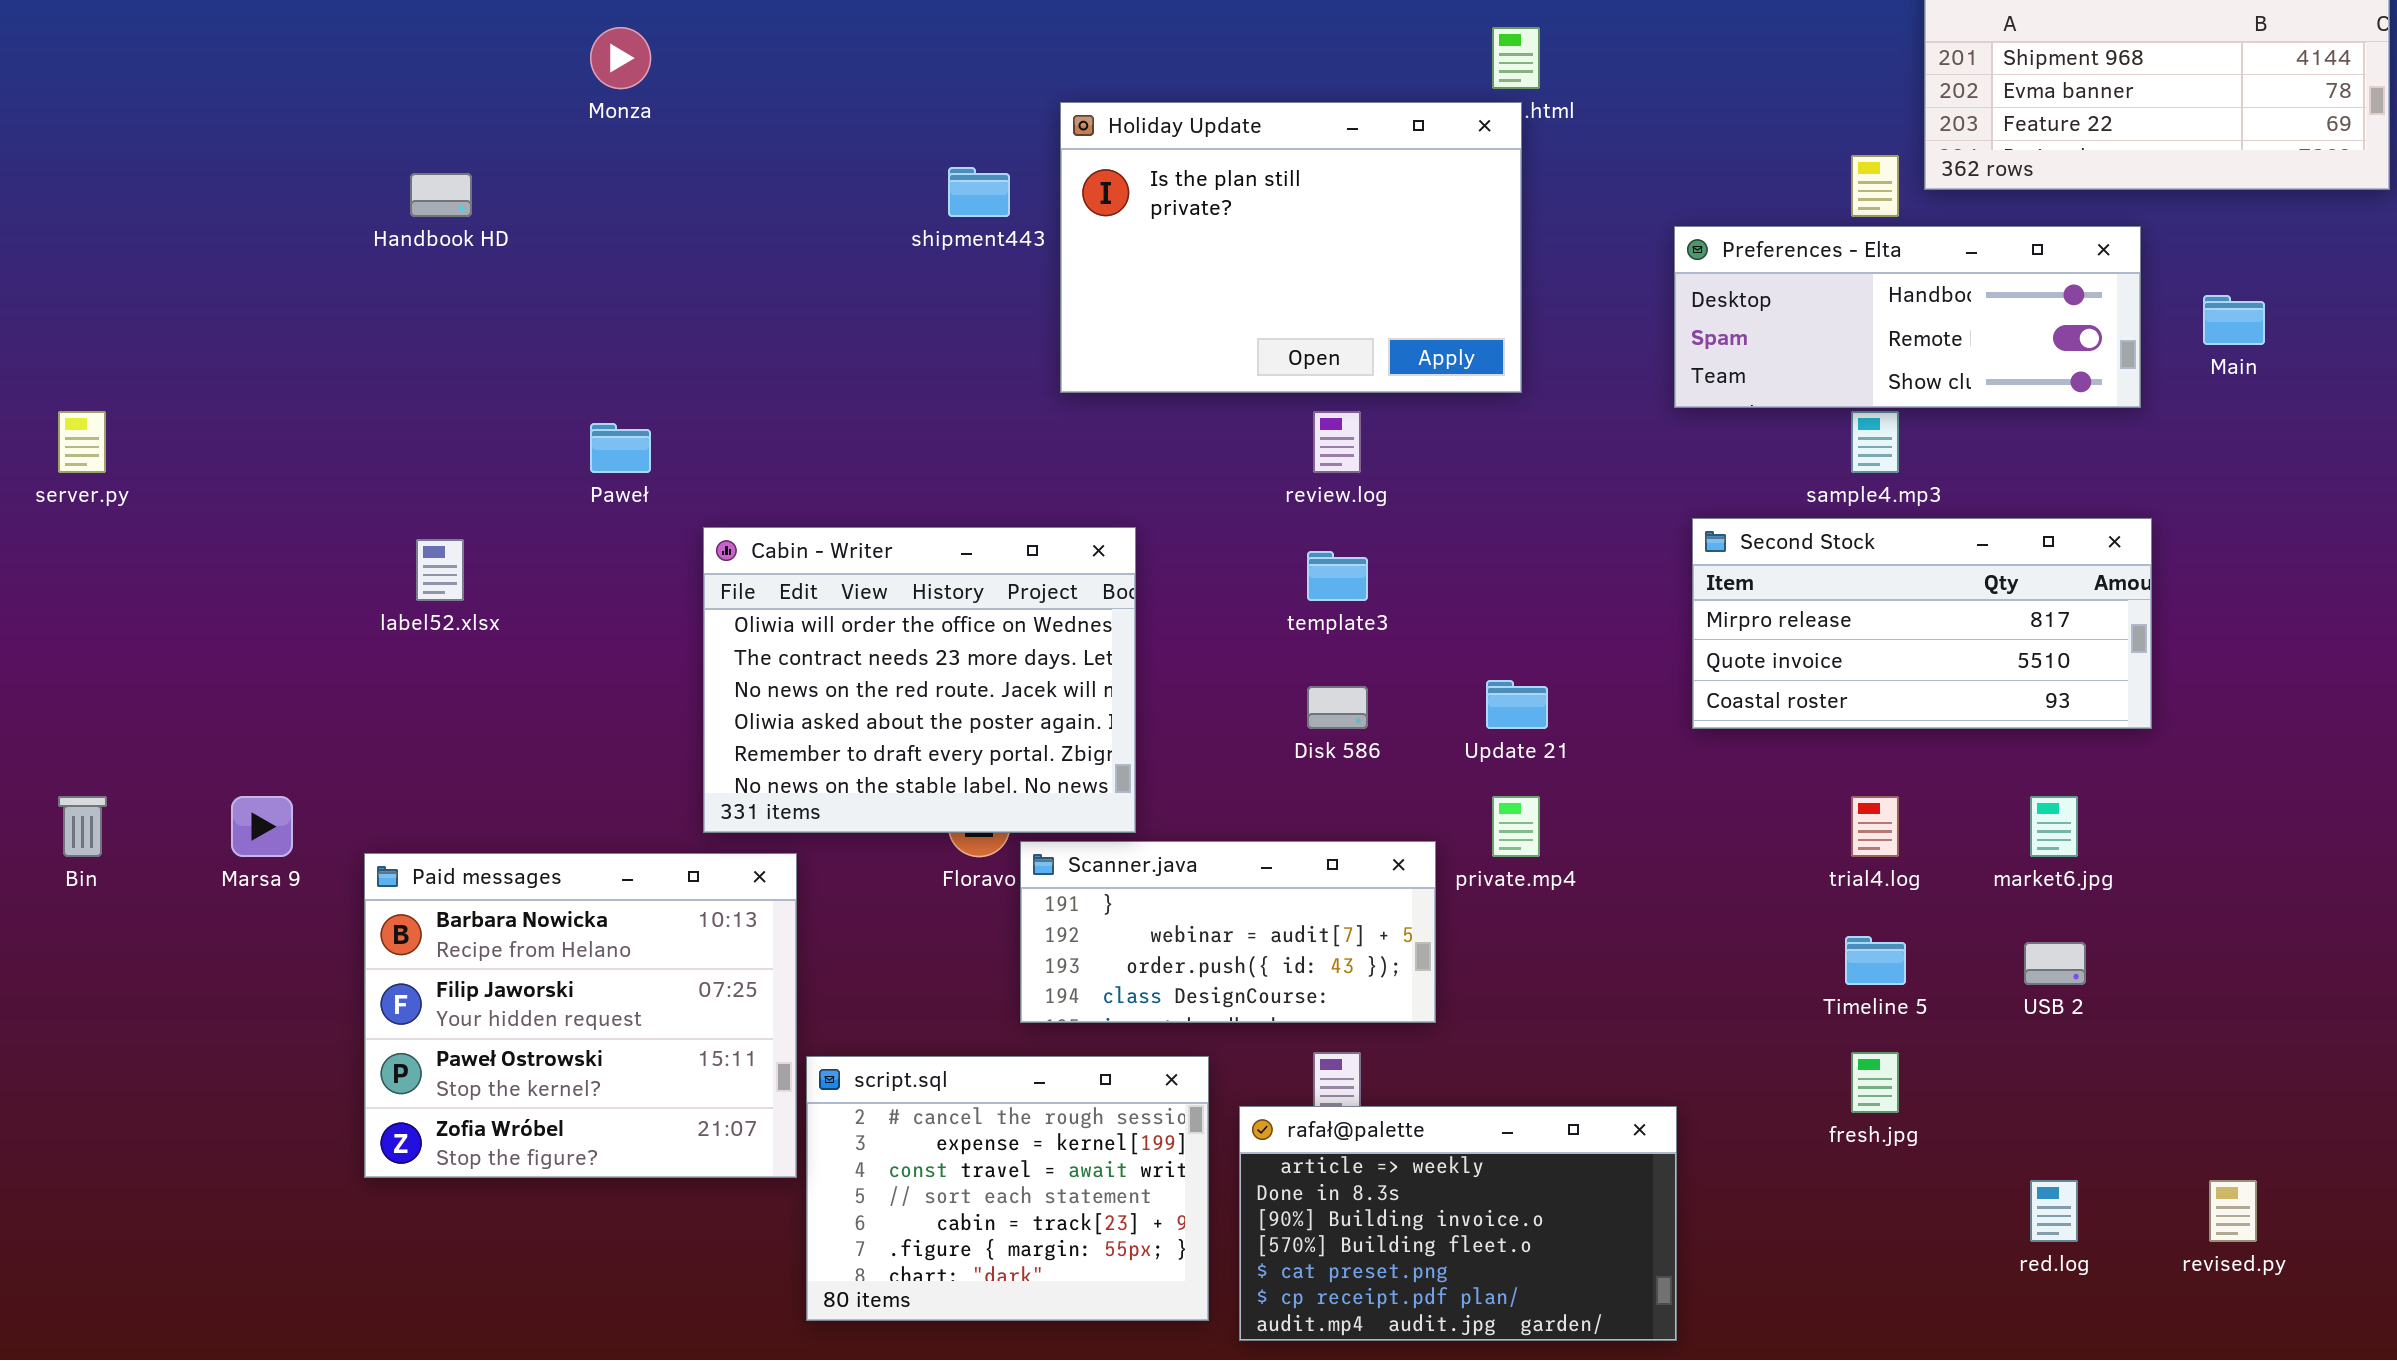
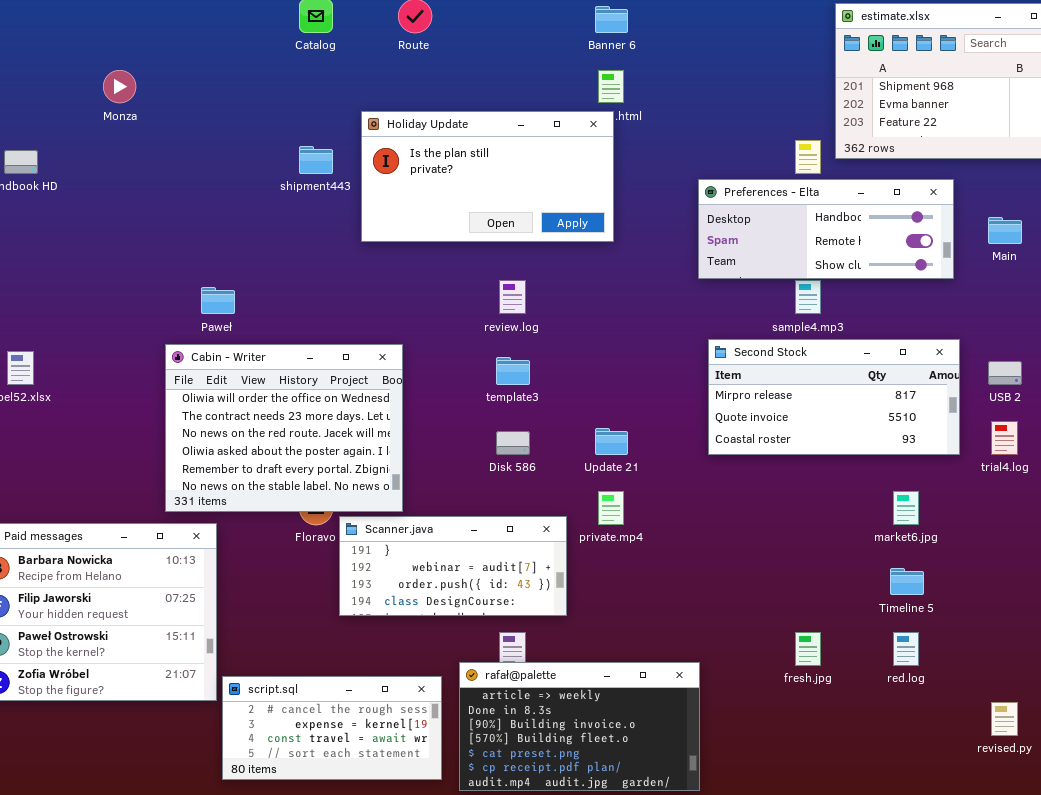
Holiday Update: [1060,102,1522,393] -> [361,111,614,242], resized
Paweł: [590,423,651,473] -> [201,287,235,314], moved
trial4.log: [1851,796,1899,857] -> [991,421,1018,455], moved
Timeline 5: [1845,936,1906,985] -> [890,568,924,595], moved
USB 2: [2024,942,2086,985] -> [988,361,1022,385], moved
script.sql: [806,1056,1209,1321] -> [222,676,442,780], resized
red.log: [2030,1180,2078,1242] -> [893,632,919,666], moved

